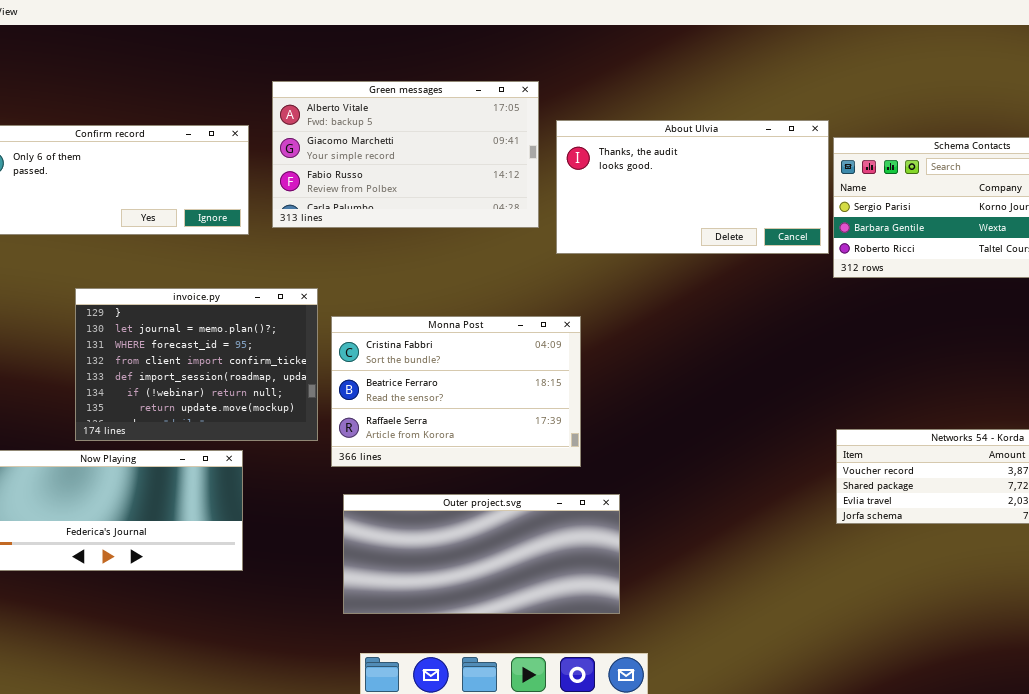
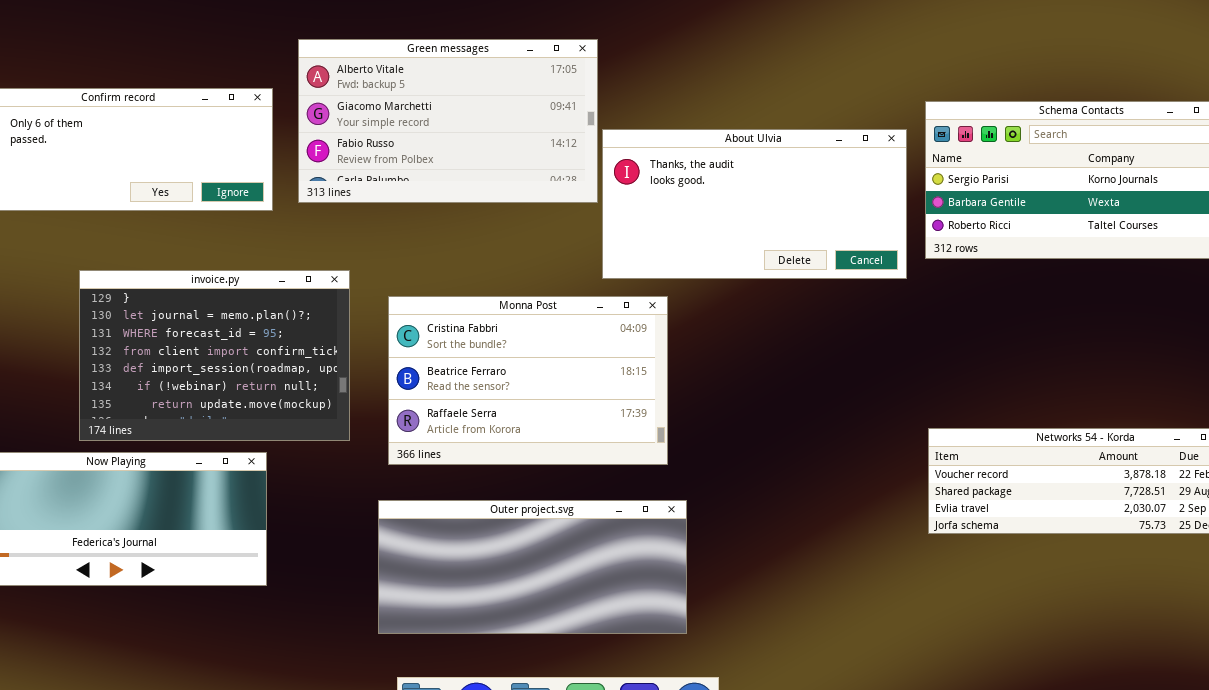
About Ulvia: [556,120,829,254] -> [602,129,907,279], moved
Monna Post: [331,316,581,467] -> [388,296,668,465], moved

